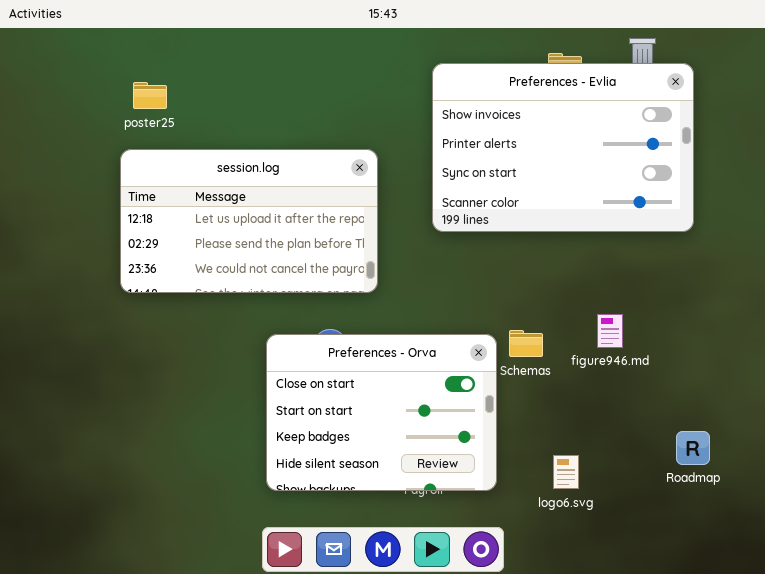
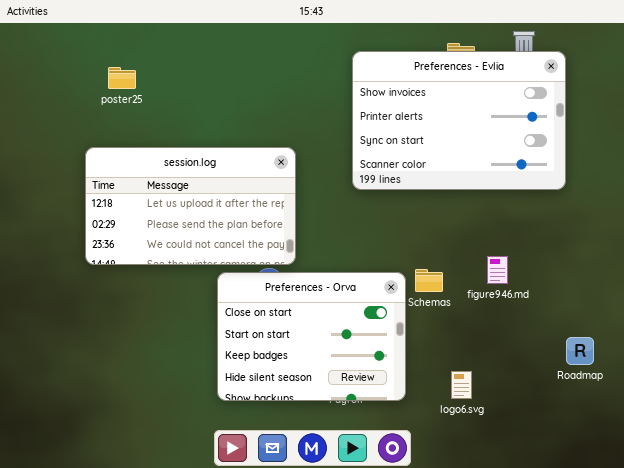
session.log: [120,149,378,293] -> [85,147,296,265], moved
Roadmap: [676,431,710,465] -> [566,337,594,365], moved

